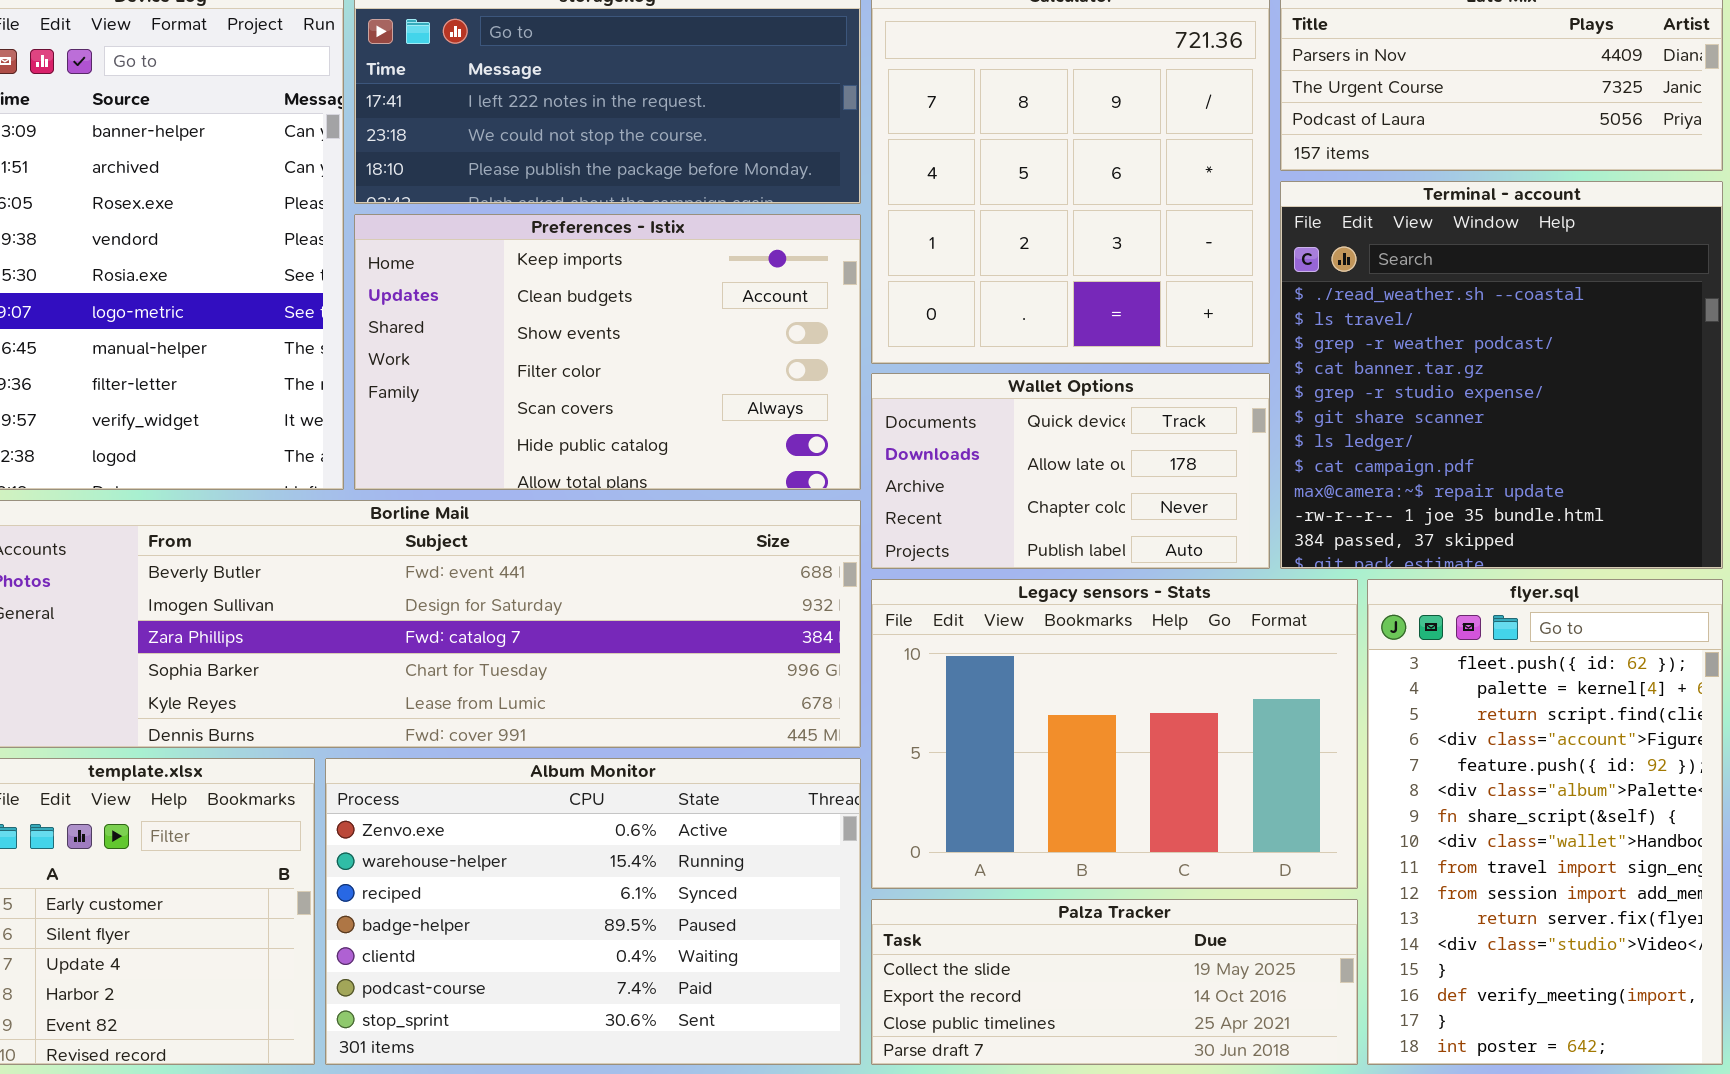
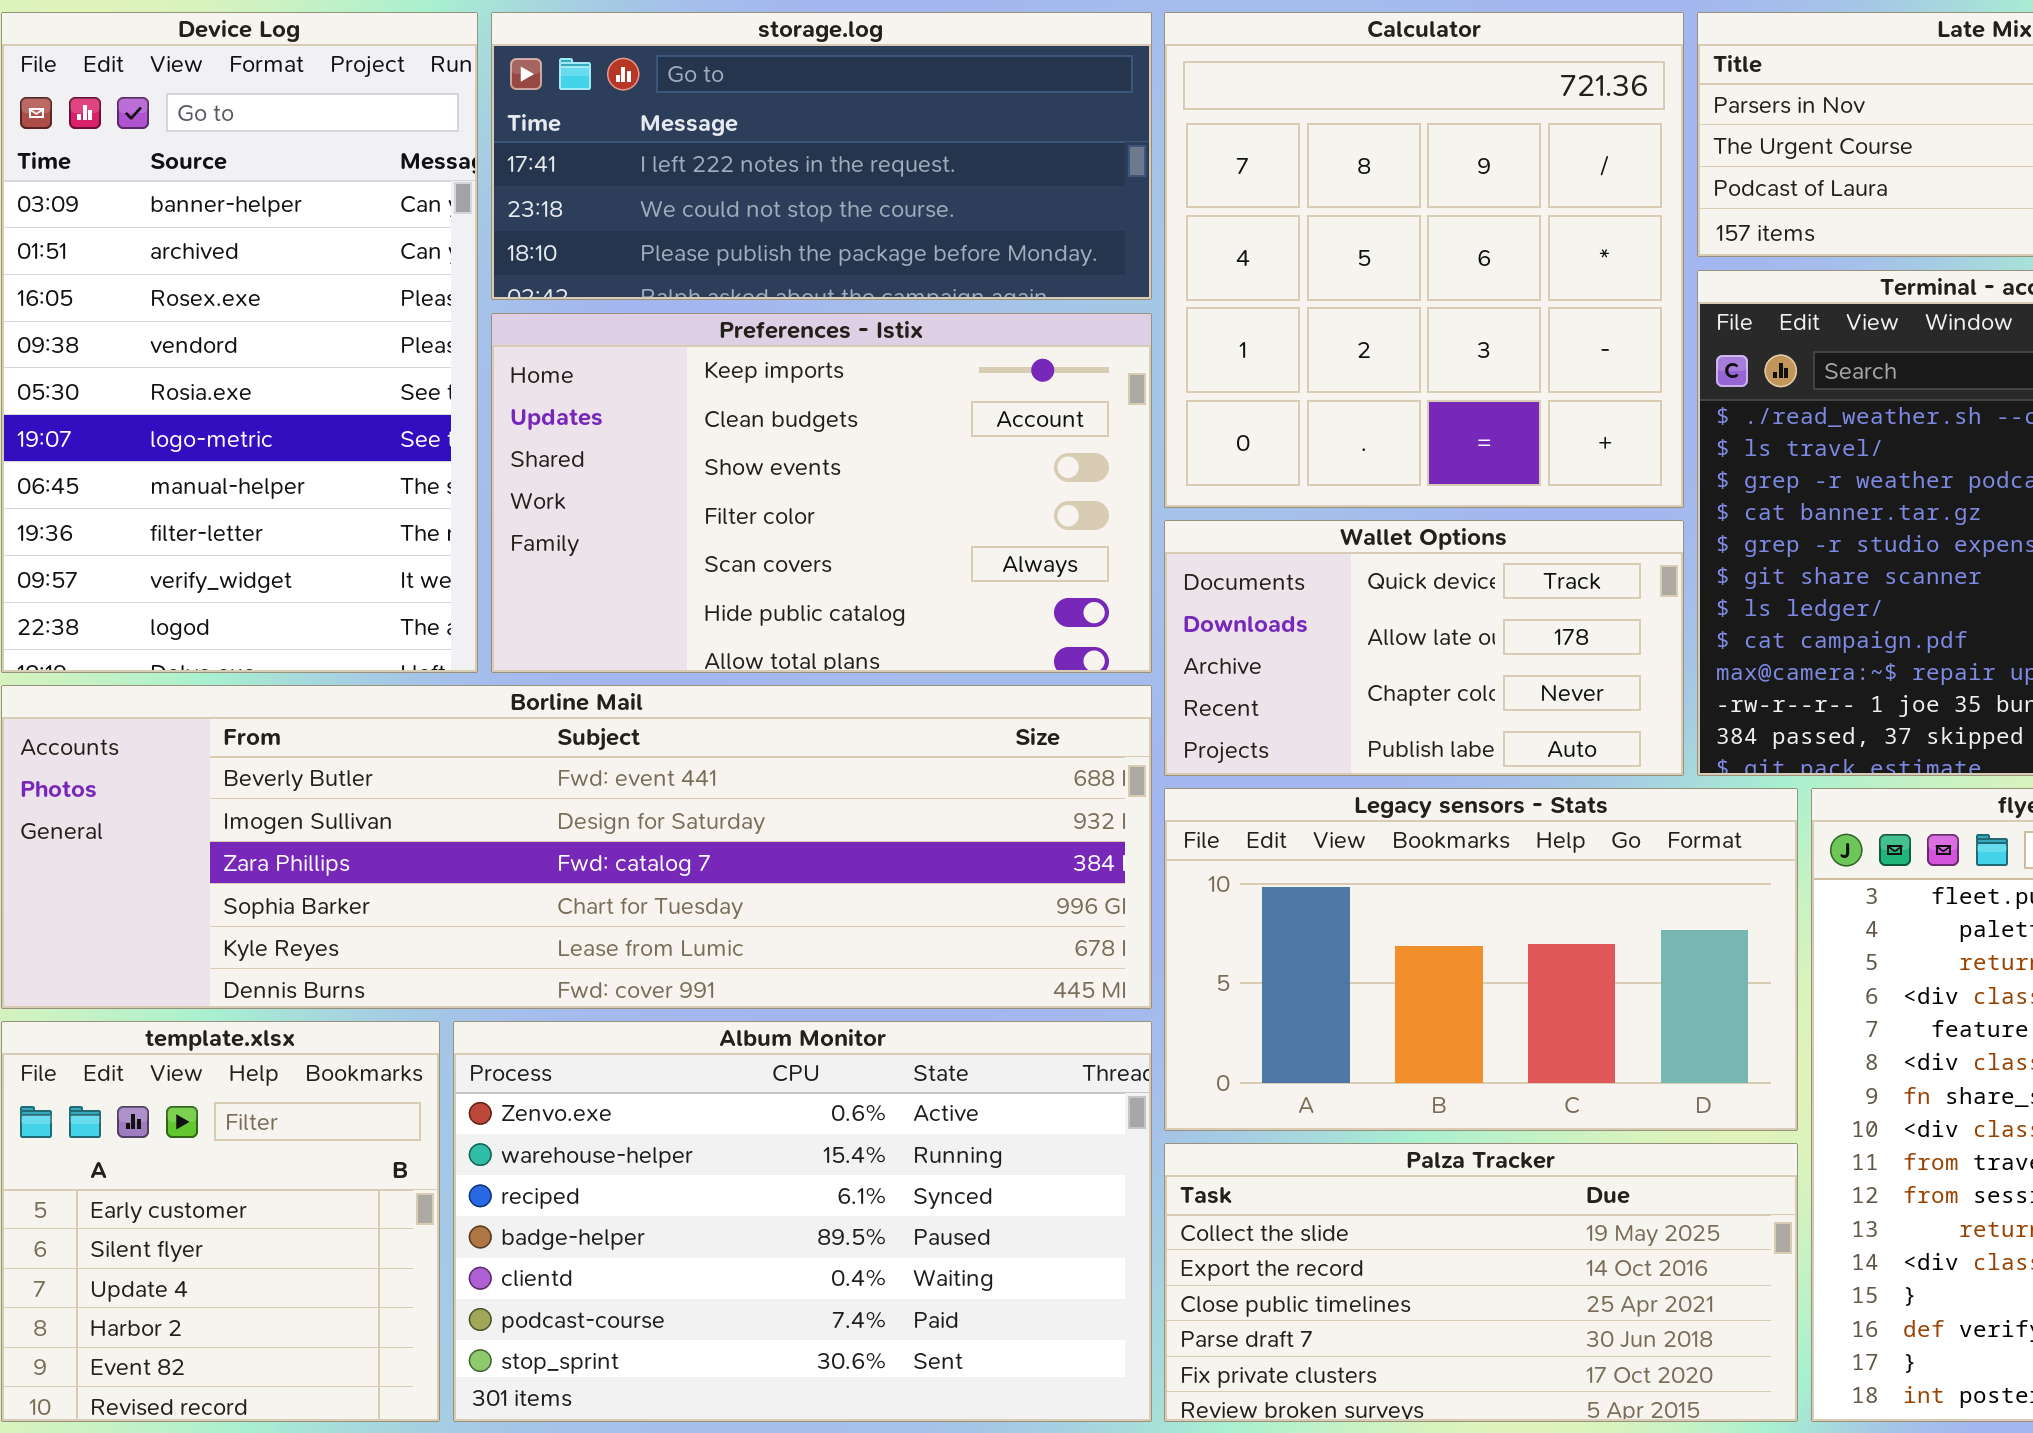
Legacy sensors - Stats: [871,579,1358,889] -> [1164,788,1798,1131], resized
Palza Tracker: [871,899,1358,1065] -> [1164,1143,1798,1422], resized

